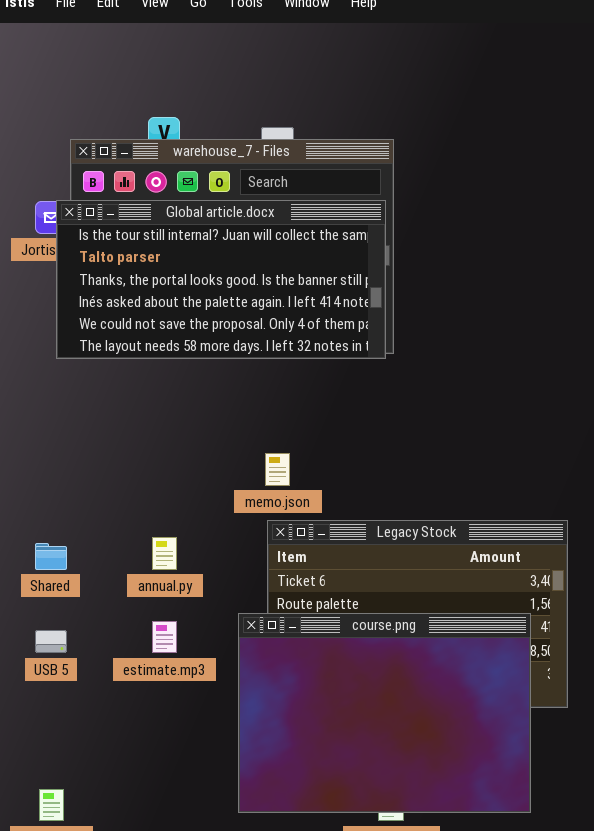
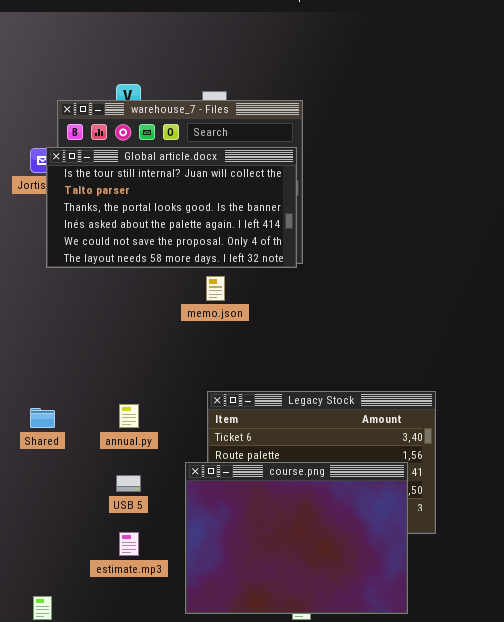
memo.json: [265,453,290,486] -> [206,276,225,301], moved
estimate.mp3: [152,621,177,653] -> [119,532,139,556], moved
USB 5: [35,630,67,653] -> [116,475,141,492], moved

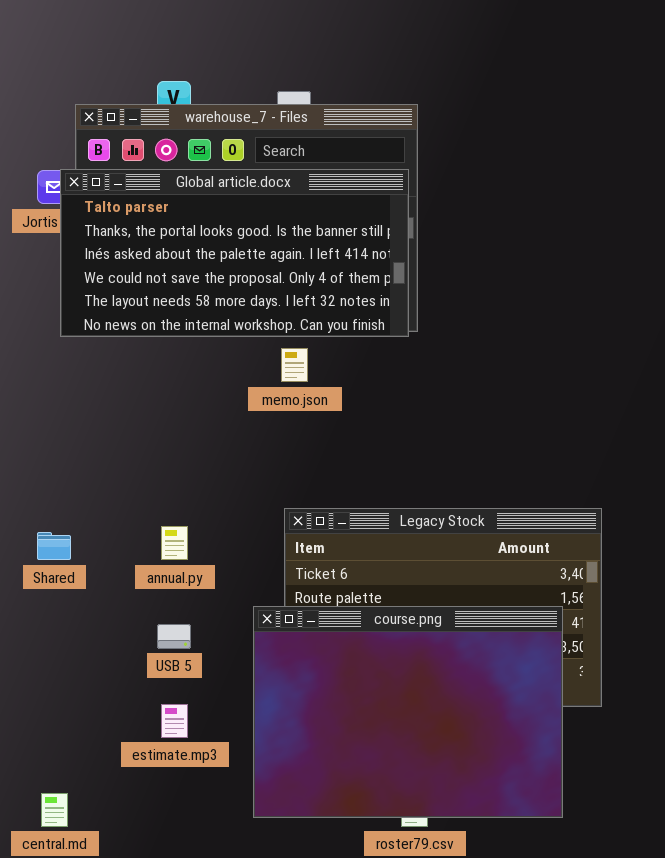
Global article.docx: [46,147,297,268] -> [60,169,409,337], scrolled down 1 row

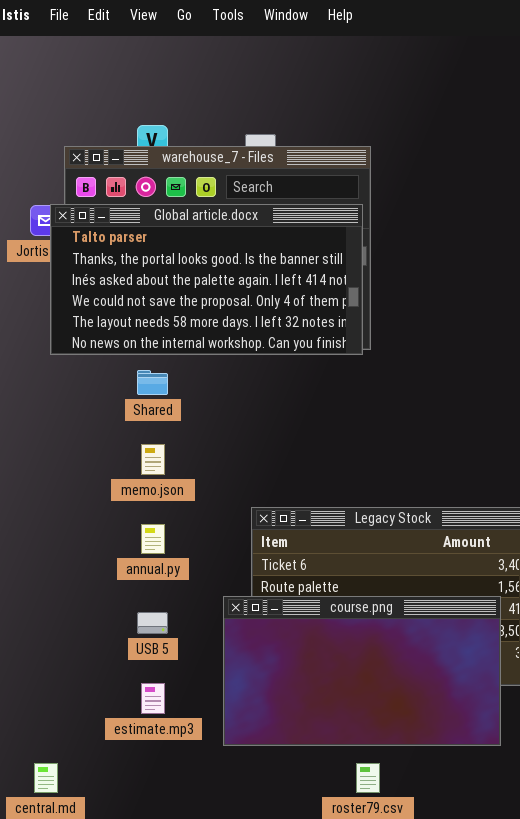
memo.json: [281,348,308,382] -> [141,444,165,475], moved
Shared: [37,532,71,560] -> [137,370,168,395], moved
course.png: [253,606,563,818] -> [223,596,501,746], resized

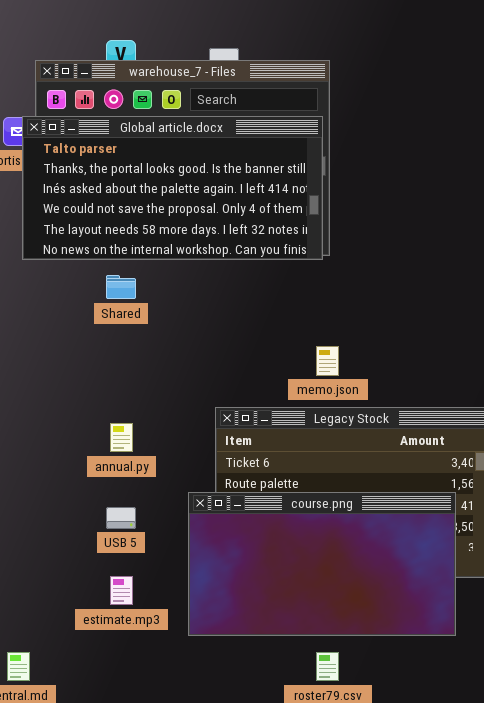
memo.json: [141,444,165,475] -> [316,346,339,376], moved

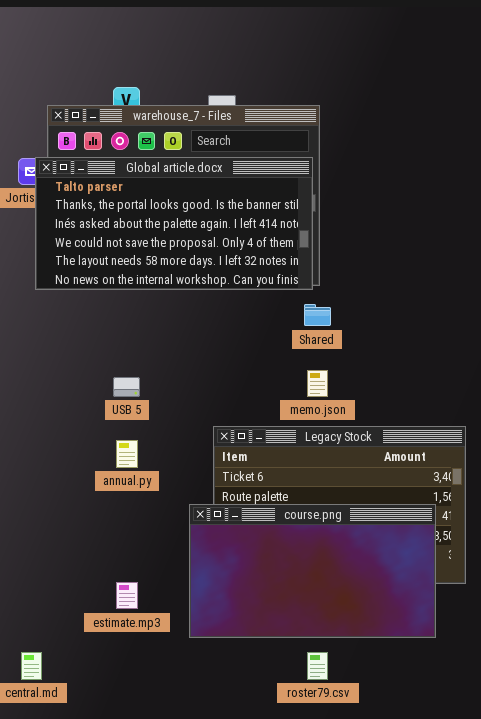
Shared: [106,275,136,299] -> [304,304,331,326], moved
USB 5: [106,507,136,529] -> [113,377,140,397], moved

